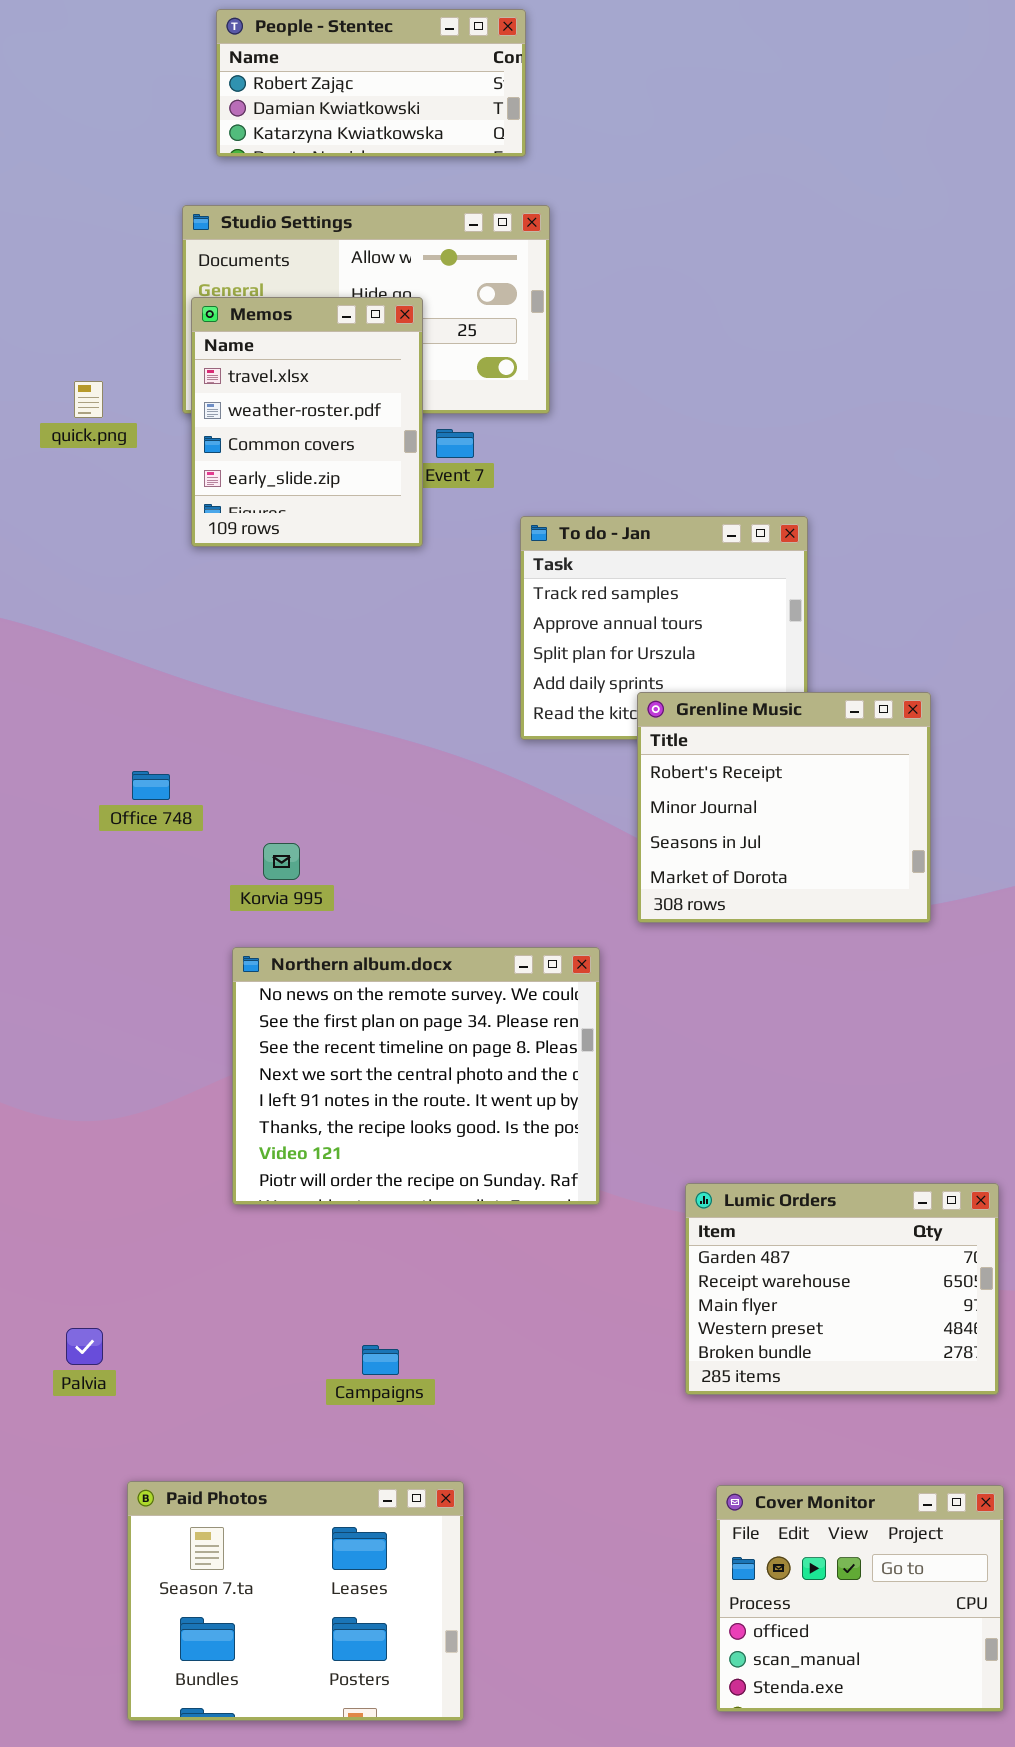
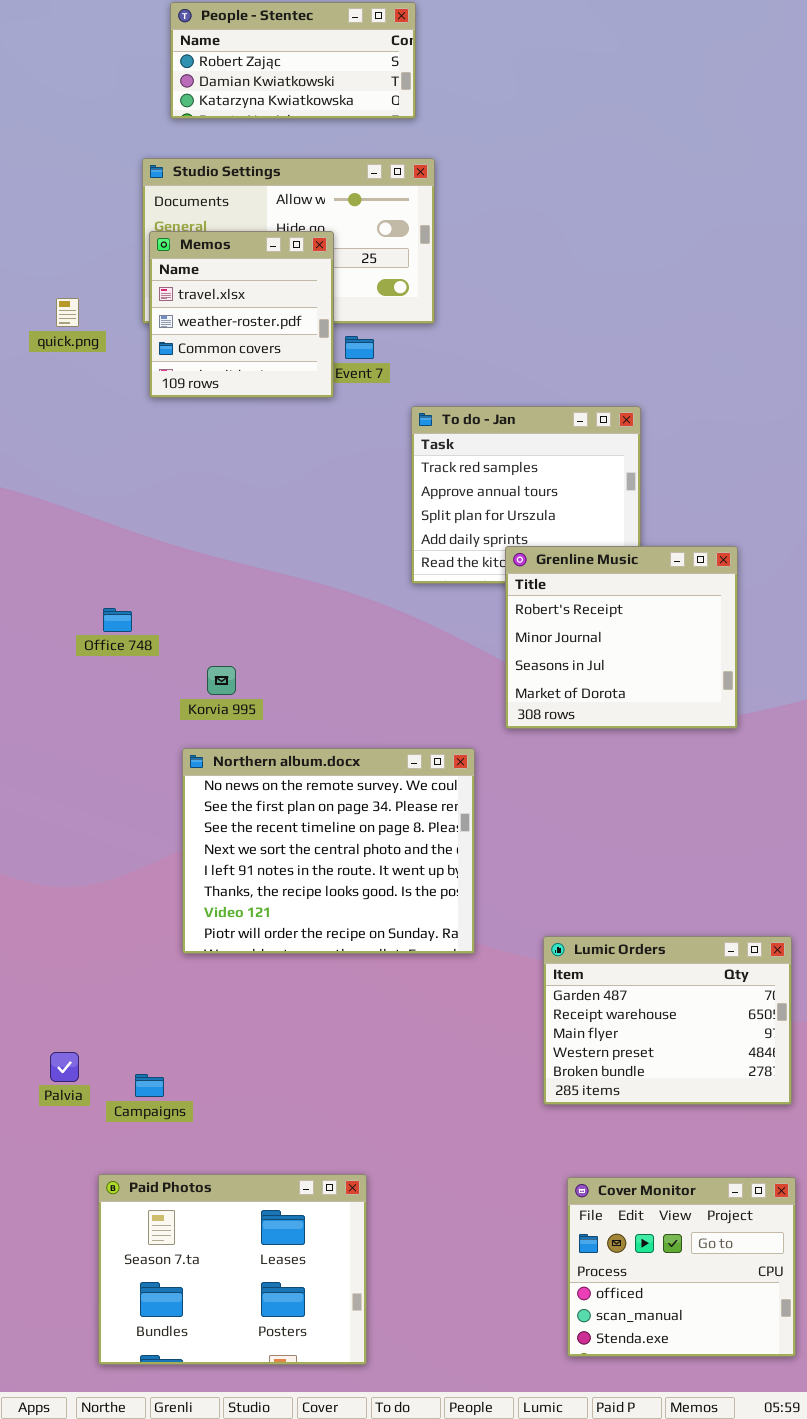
Memos: [191,297,423,547] -> [149,231,334,398], resized
Campaigns: [362,1345,399,1375] -> [135,1074,164,1097], moved

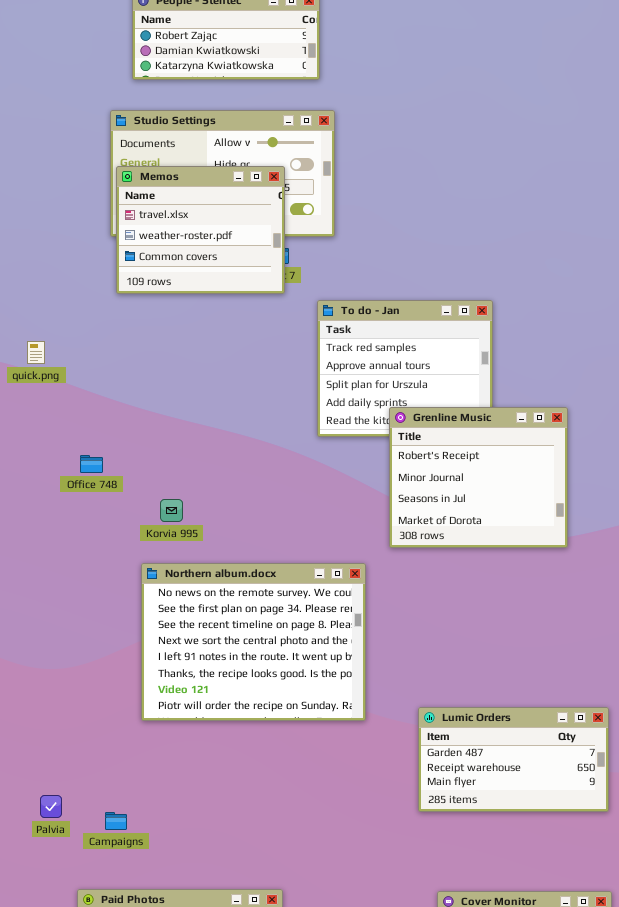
Memos: [149,231,334,398] -> [116,166,285,294], resized
quick.png: [56,298,79,327] -> [27,341,45,364], moved
Lumic Orders: [543,936,792,1105] -> [418,707,609,812], resized

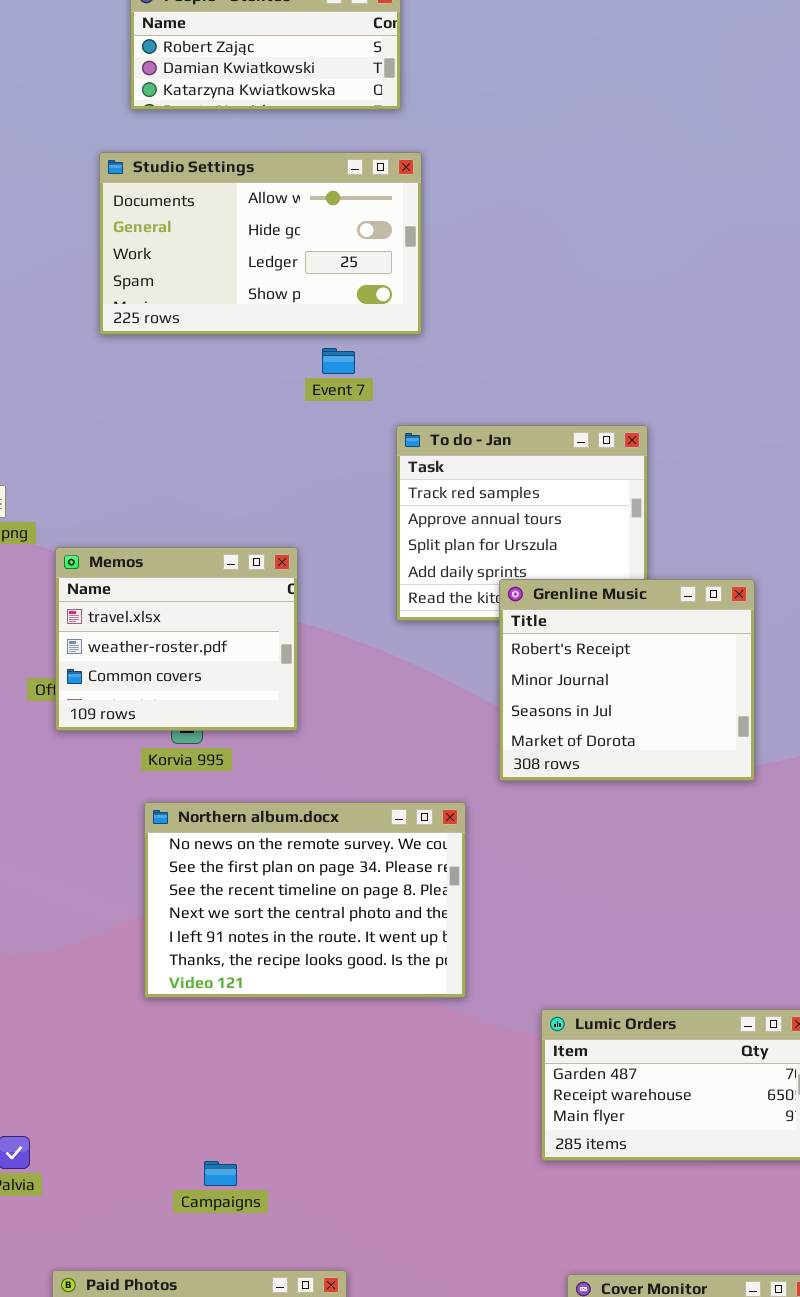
Memos: [116,166,285,294] -> [55,547,298,731], moved
Northern album.docx: [141,563,366,721] -> [144,802,466,998], resized
Campaigns: [105,812,127,830] -> [204,1161,237,1186], moved

